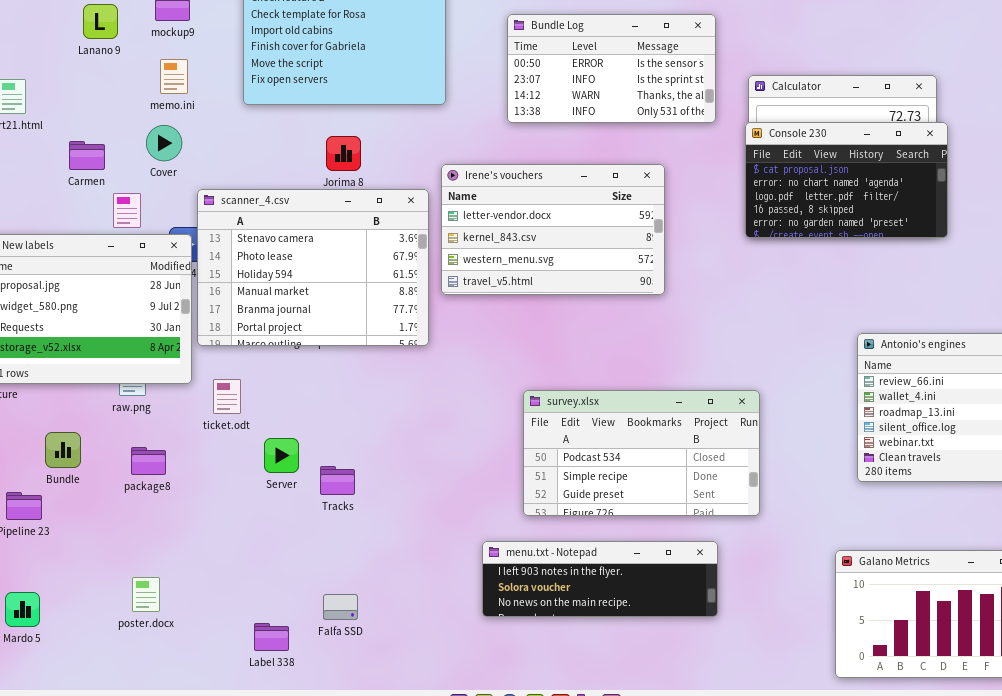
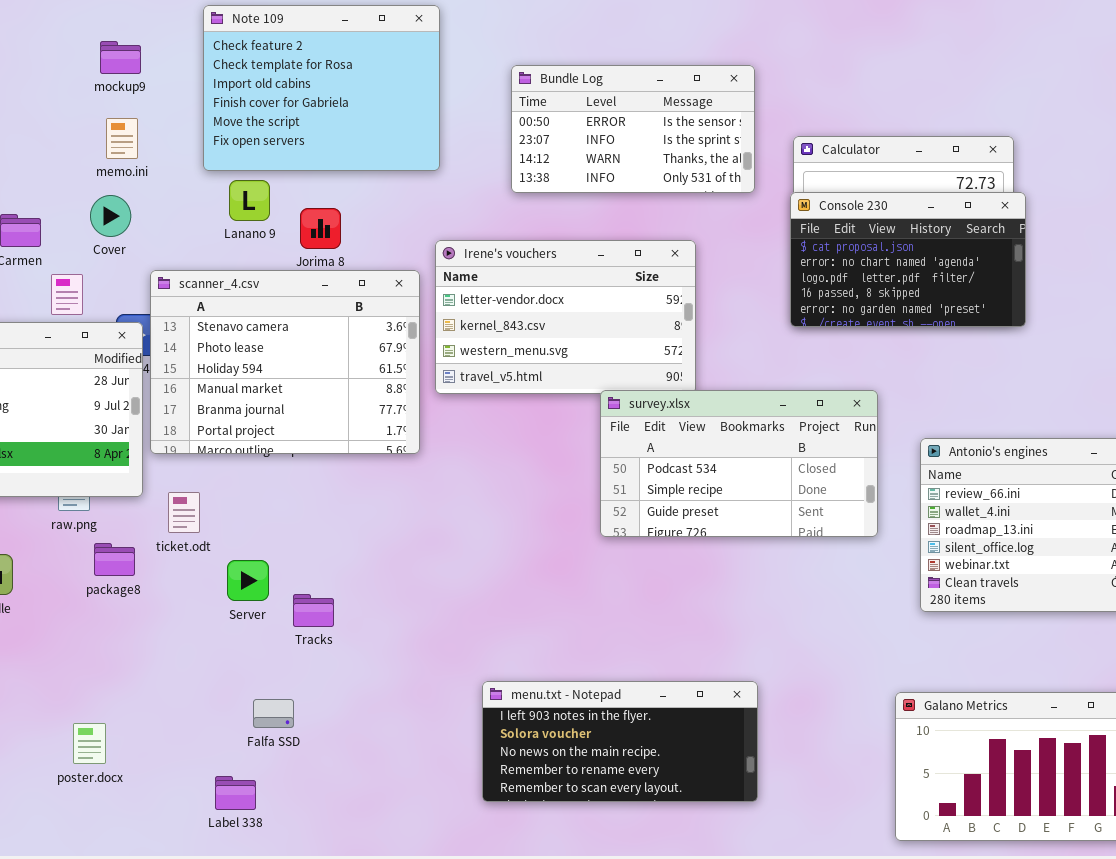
Lanano 9: [83,4,118,39] -> [229,180,270,221], moved
survey.xlsx: [523,390,760,516] -> [600,390,878,537], moved
package8: [131,447,166,475] -> [94,543,135,576], moved
menu.txt - Notepad: [482,541,718,617] -> [482,681,758,802], resized
Falfa SSD: [323,594,358,620] -> [253,699,294,728], moved

